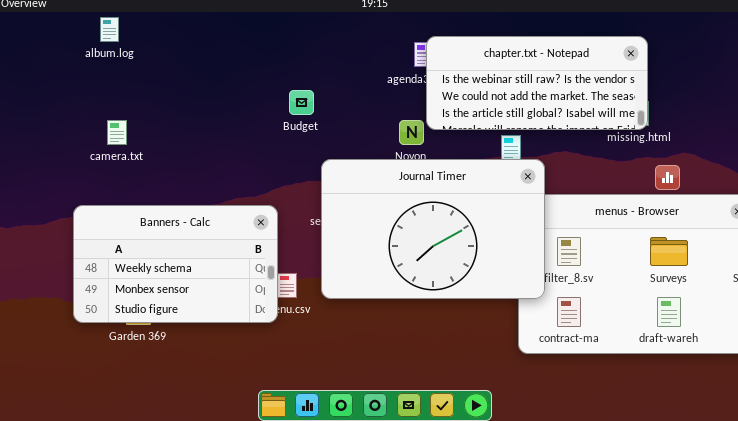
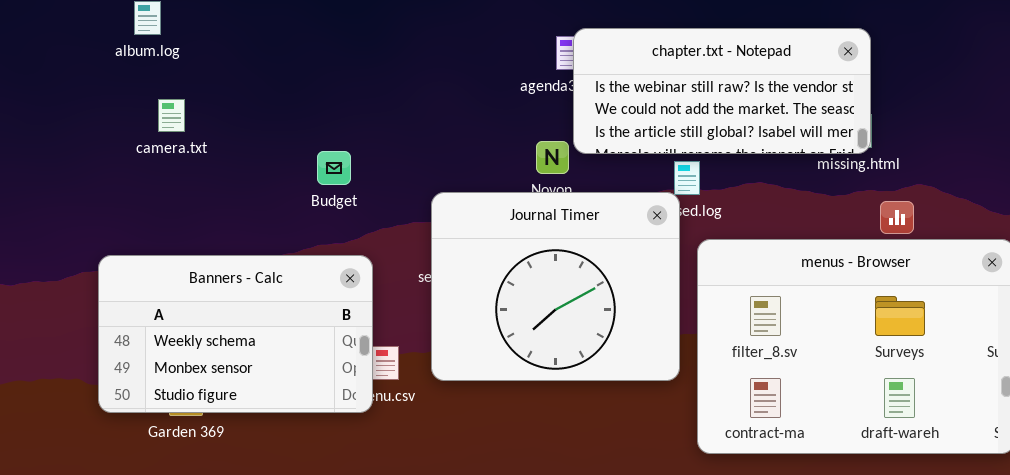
Budget: [289,90,314,115] -> [317,151,351,185], moved
camera.txt: [107,120,127,145] -> [158,99,185,132], moved
Journal Timer: [321,159,545,299] -> [431,192,680,381], resized

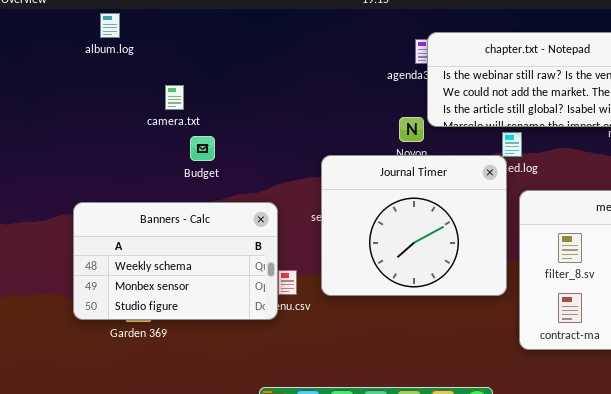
camera.txt: [158,99,185,132] -> [165,85,184,110], moved
Budget: [317,151,351,185] -> [190,136,215,161], moved

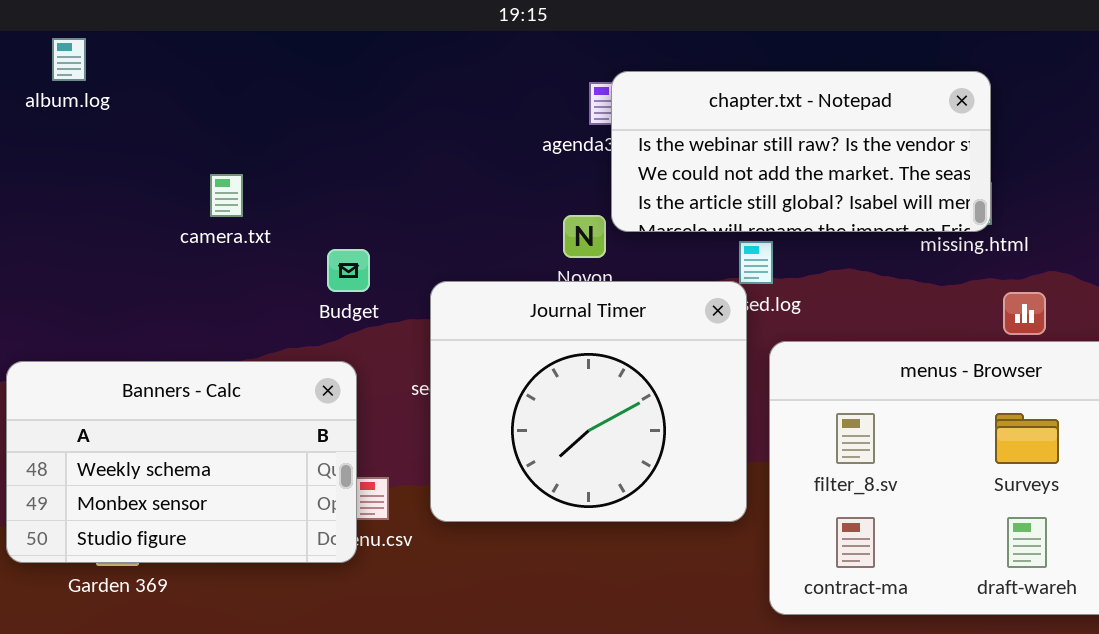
camera.txt: [165,85,184,110] -> [210,174,243,217], moved
Budget: [190,136,215,161] -> [327,249,370,292], moved

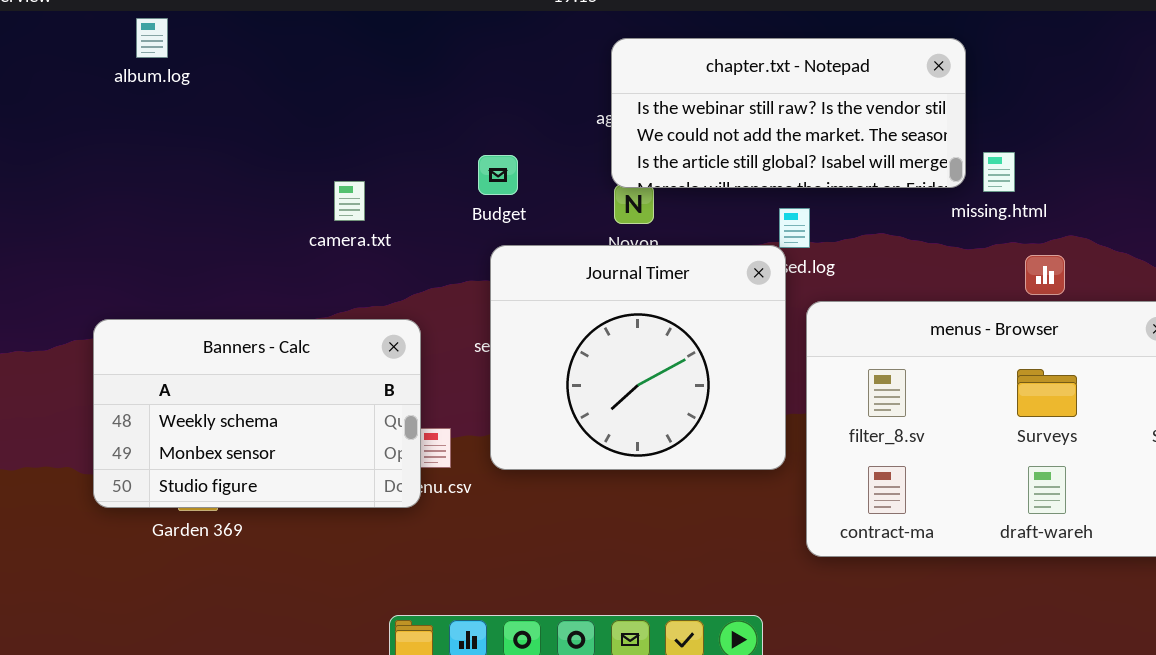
chapter.txt - Notepad: [611,71,991,232] -> [611,38,966,188], moved
camera.txt: [210,174,243,217] -> [334,181,365,221], moved
Budget: [327,249,370,292] -> [478,155,518,195], moved

